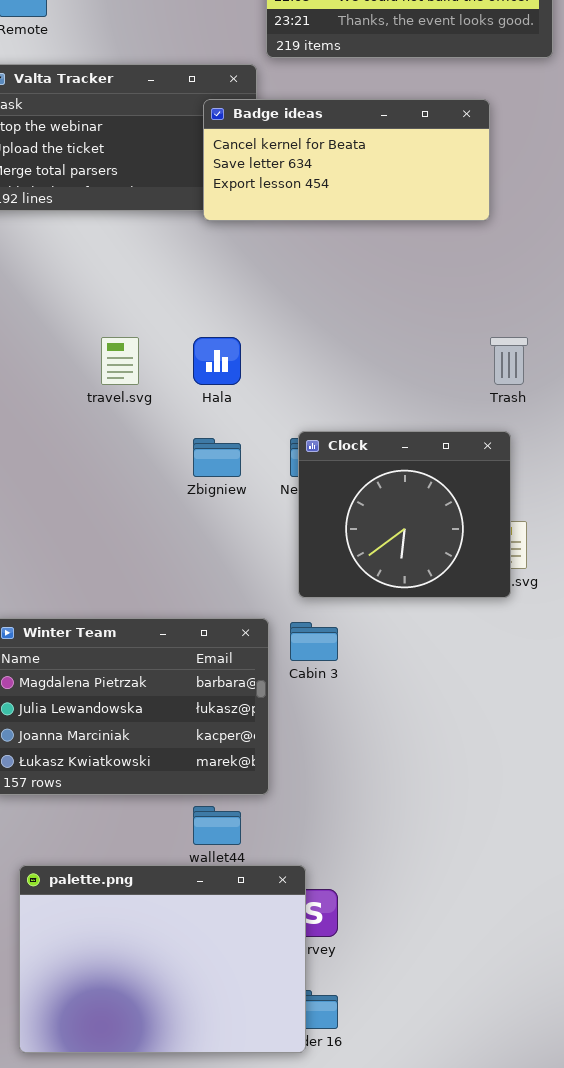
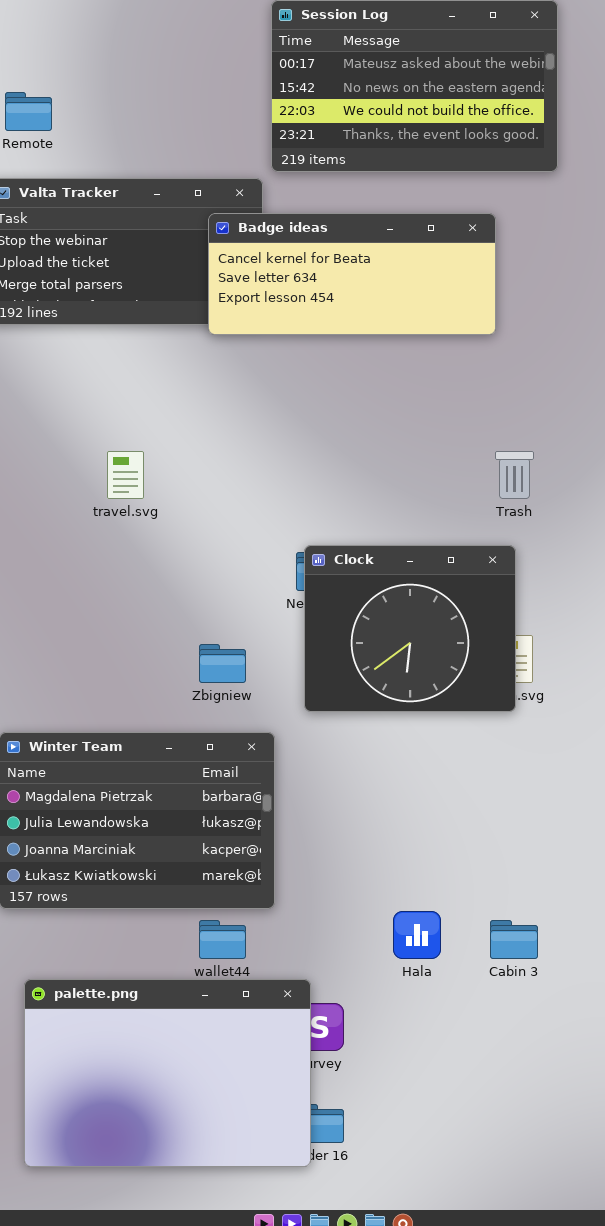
Hala: [193,337,241,385] -> [393,911,441,959], moved
Zbigniew: [193,438,241,477] -> [199,644,246,683], moved
Cabin 3: [290,622,338,661] -> [490,920,538,959], moved

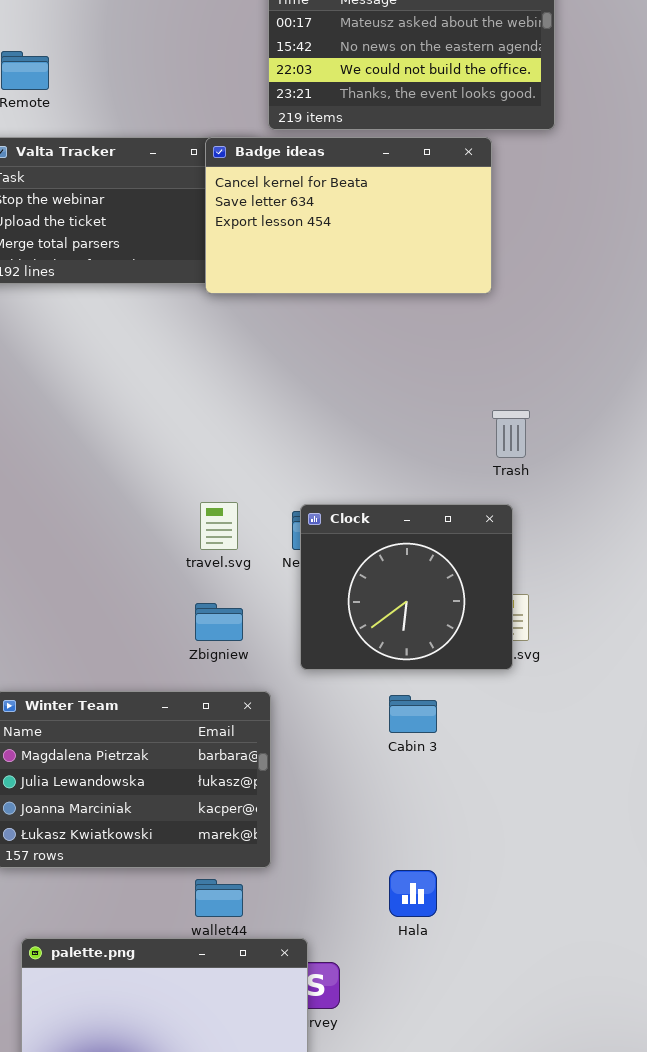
Badge ideas: [208,213,496,335] -> [205,137,492,294], resized
travel.svg: [107,451,144,499] -> [200,502,238,550], moved
Cabin 3: [490,920,538,959] -> [389,695,437,733], moved

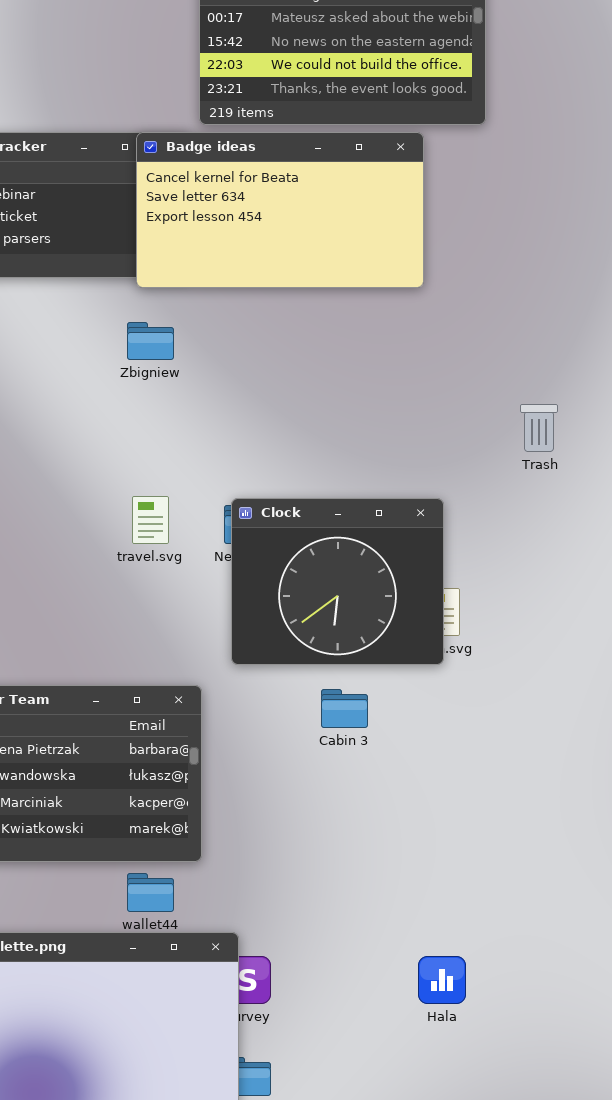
Trash: [492,410,530,458] -> [520,404,558,452], moved
Zbigniew: [195,603,243,641] -> [127,322,174,360], moved
Hala: [389,870,437,917] -> [418,956,466,1004], moved

